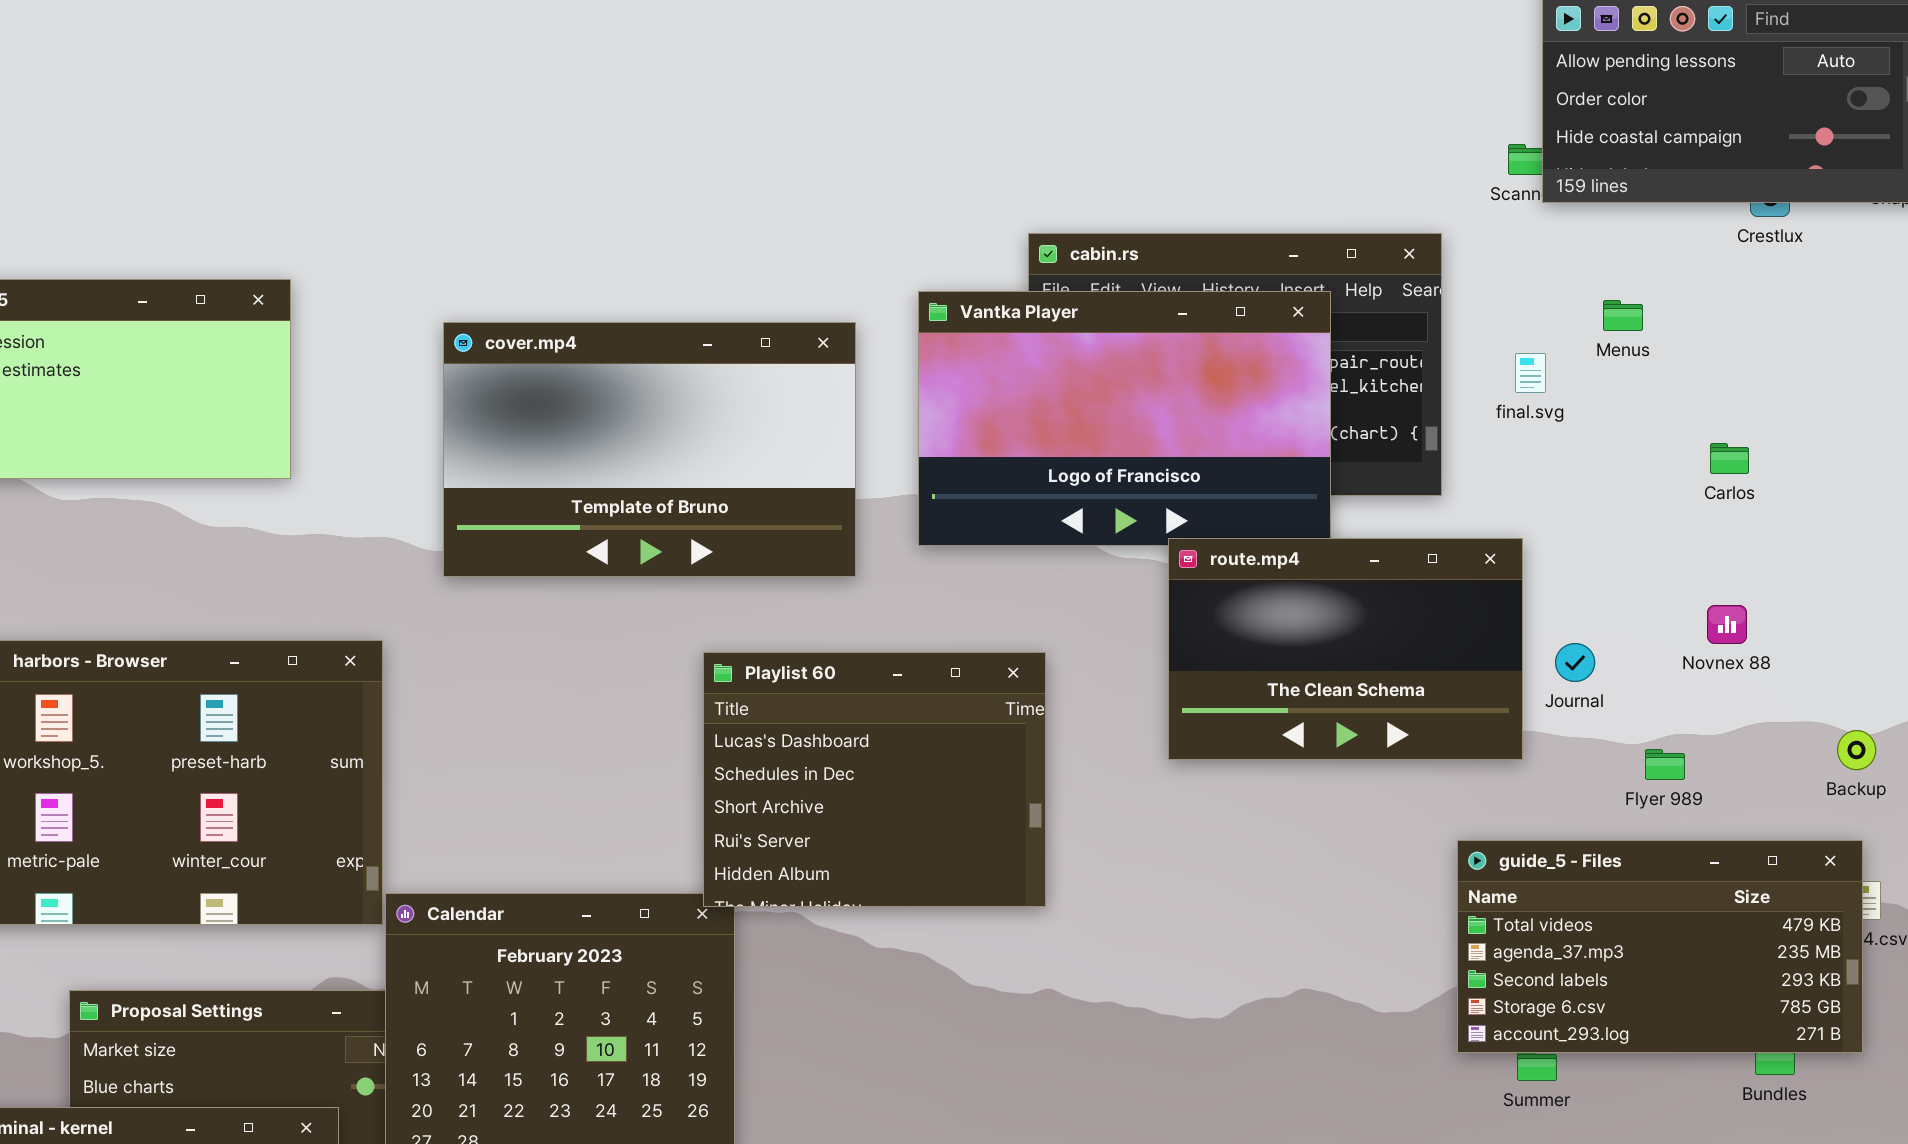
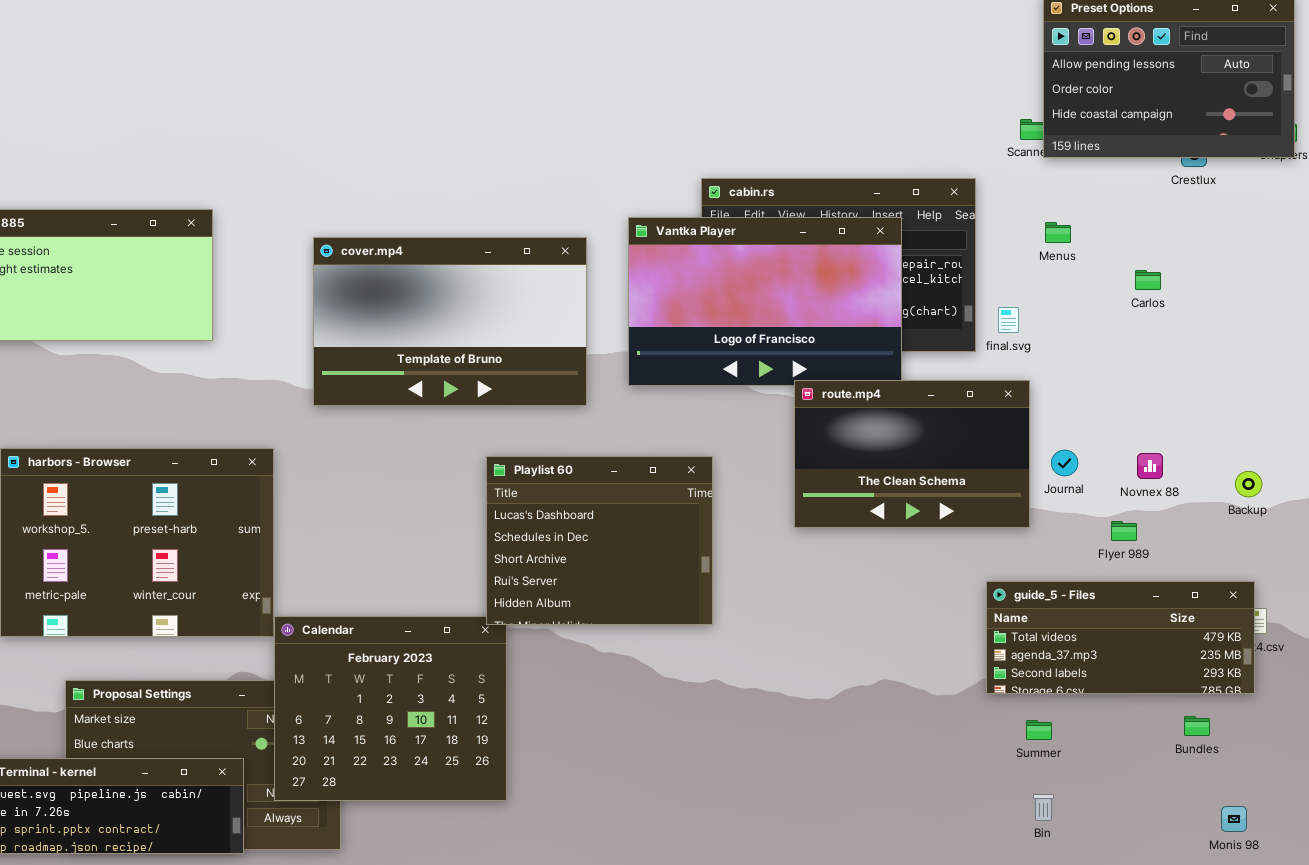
Menus: [1603,300,1643,331] -> [1045,222,1071,243], moved
final.svg: [1515,353,1546,393] -> [998,307,1019,333], moved
Carlos: [1710,443,1749,474] -> [1135,270,1161,290], moved
Novnex 88: [1707,605,1747,644] -> [1137,453,1163,479], moved
Backup: [1837,730,1876,770] -> [1235,471,1262,497], moved
guide_5 - Files: [1457,840,1863,1053] -> [986,581,1255,694], resized

